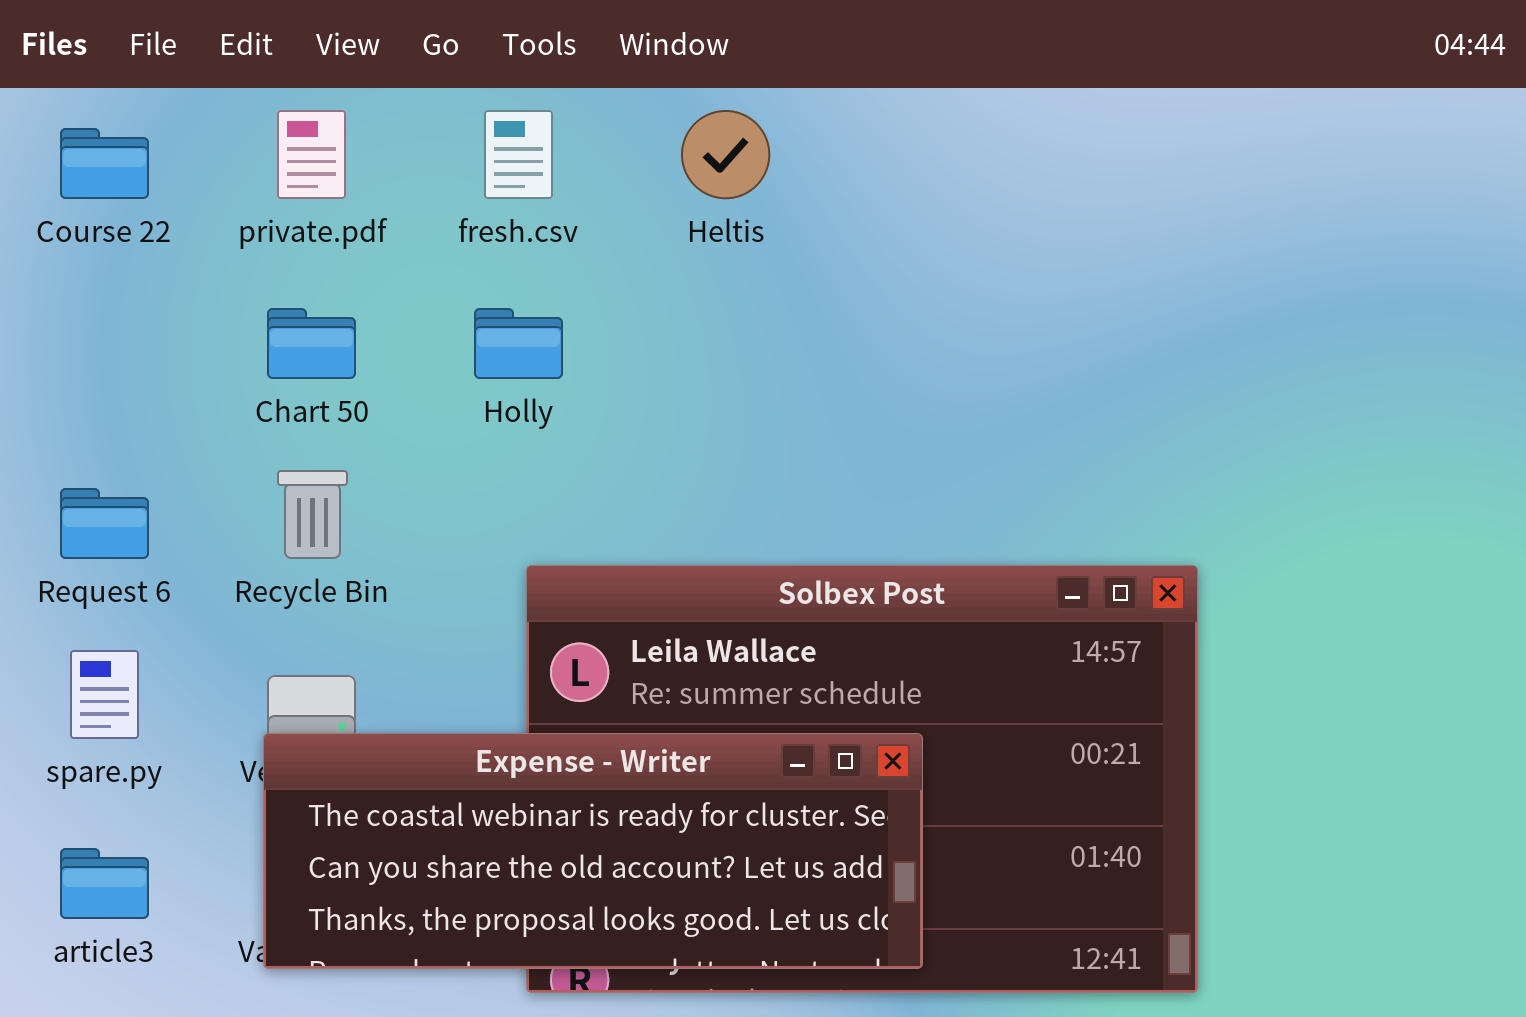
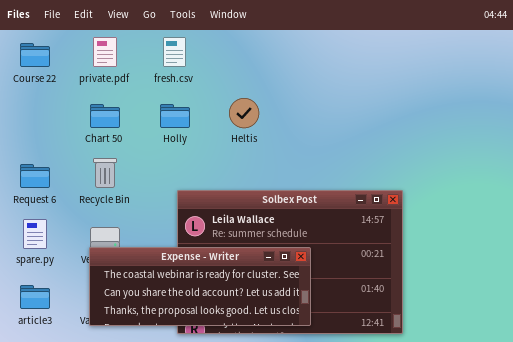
Heltis: [681,110,770,199] -> [229,98,259,128], moved

